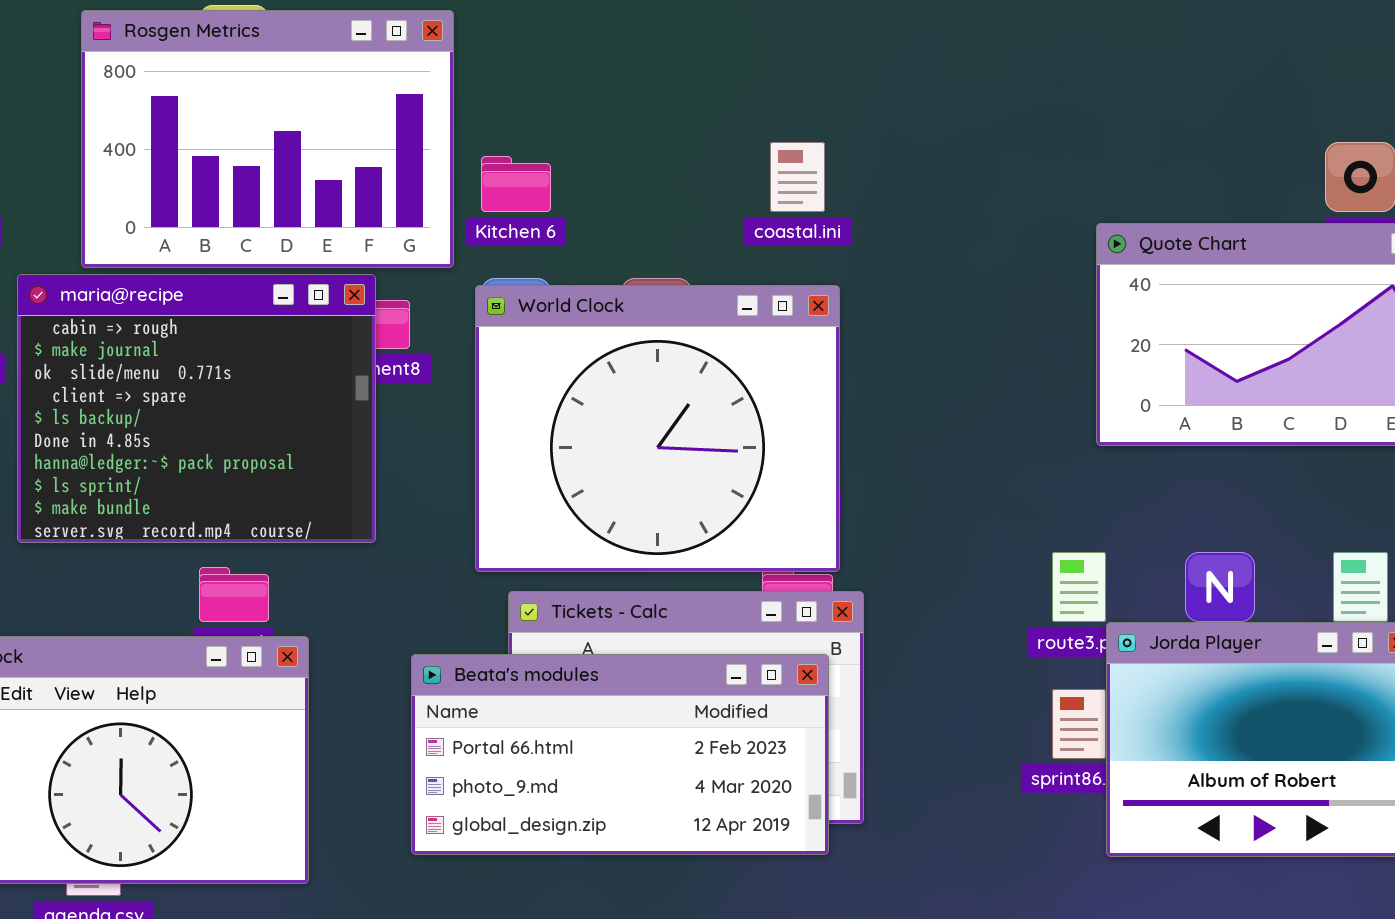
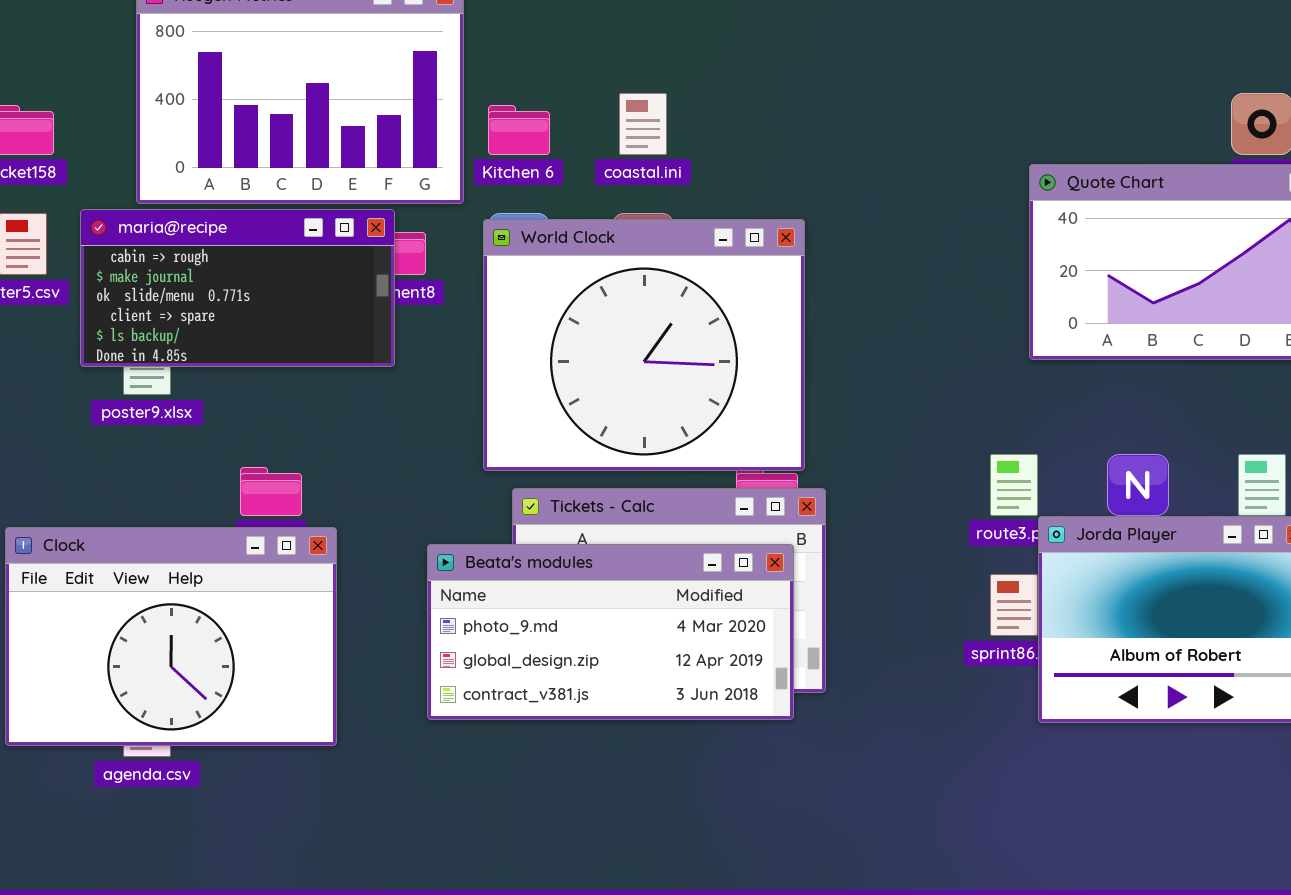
coastal.ini: [770,142,825,212] -> [619,93,667,155], moved
maria@recipe: [17,274,376,543] -> [80,209,395,367], resized
Beata's modules: [411,654,829,855] -> [427,544,794,720], scrolled down 1 row

